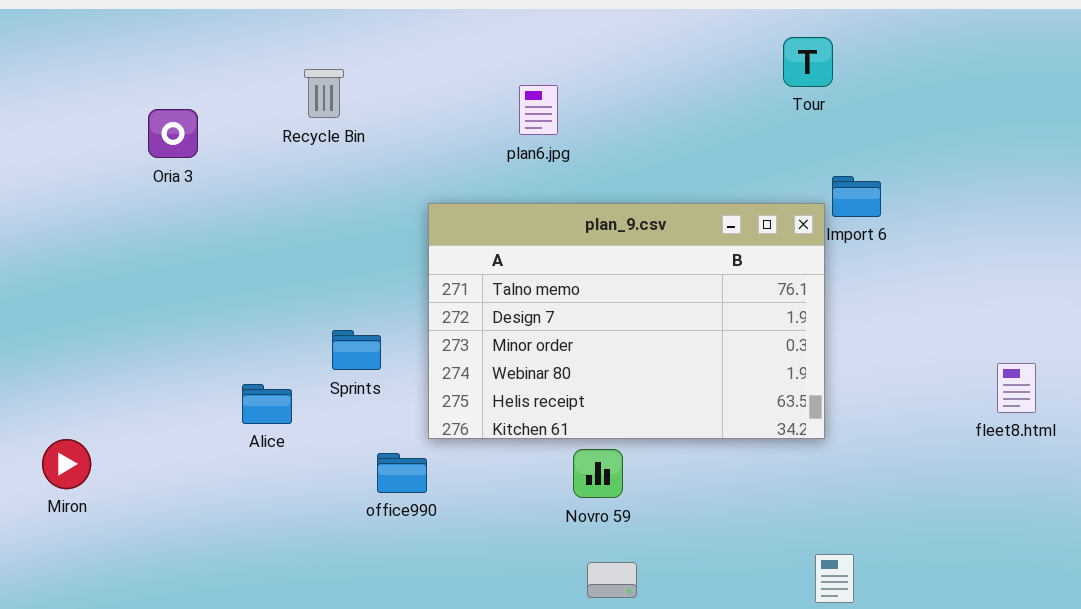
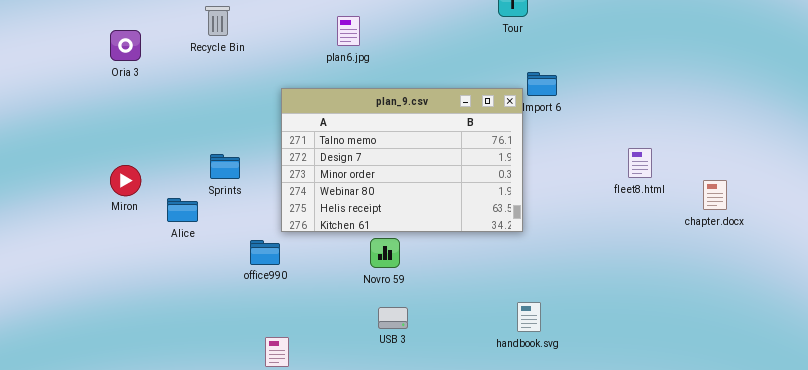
Sprints: [332,330,381,370] -> [210,154,240,179], moved
fleet8.html: [997,363,1036,413] -> [628,148,652,178], moved
Miron: [42,439,91,489] -> [110,165,141,196], moved

